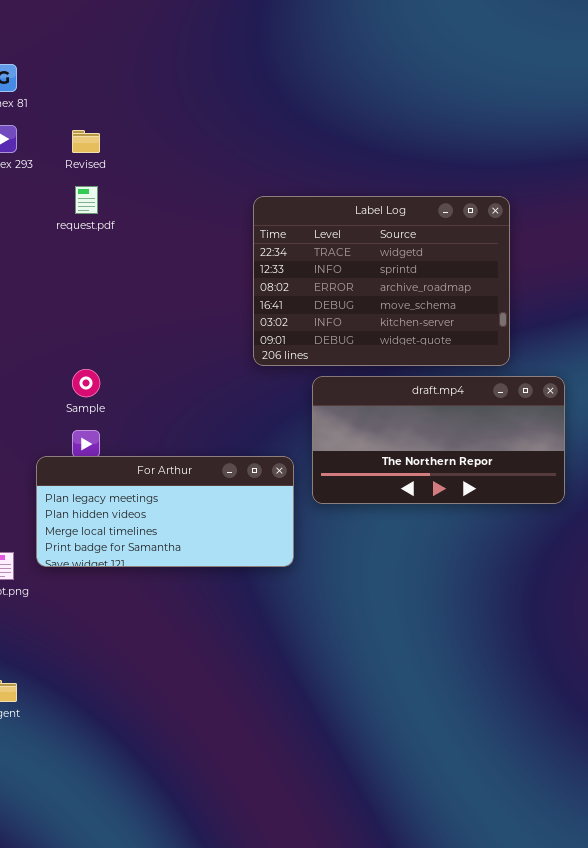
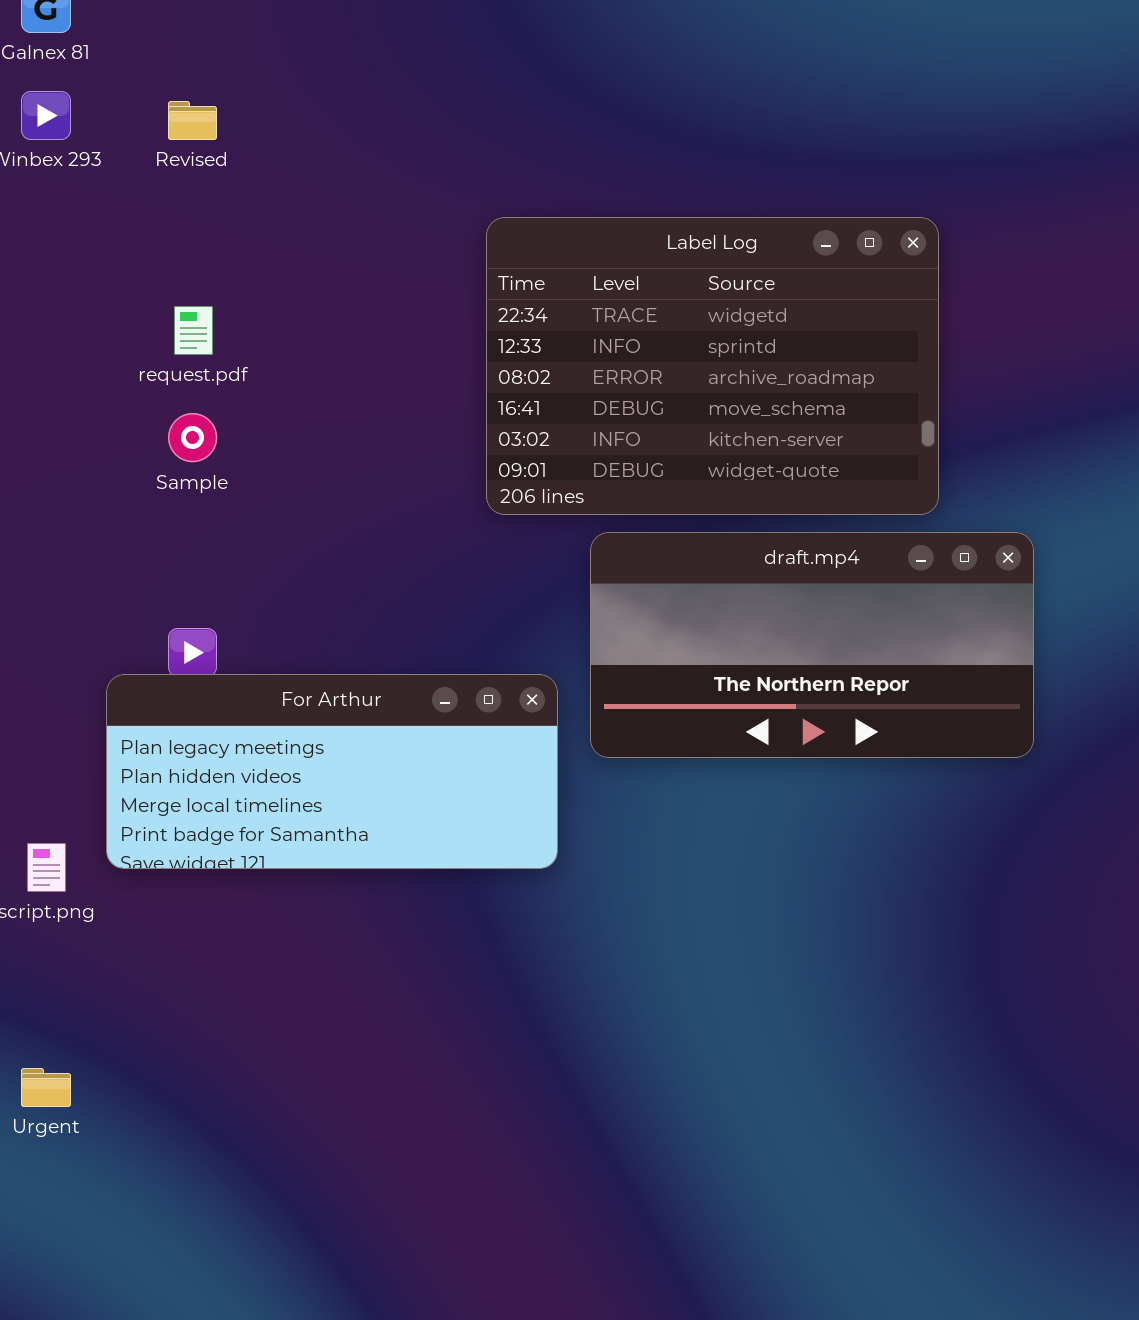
request.pdf: [75,186,98,214] -> [174,306,213,355], moved
Sample: [72,369,100,397] -> [168,413,217,462], moved

